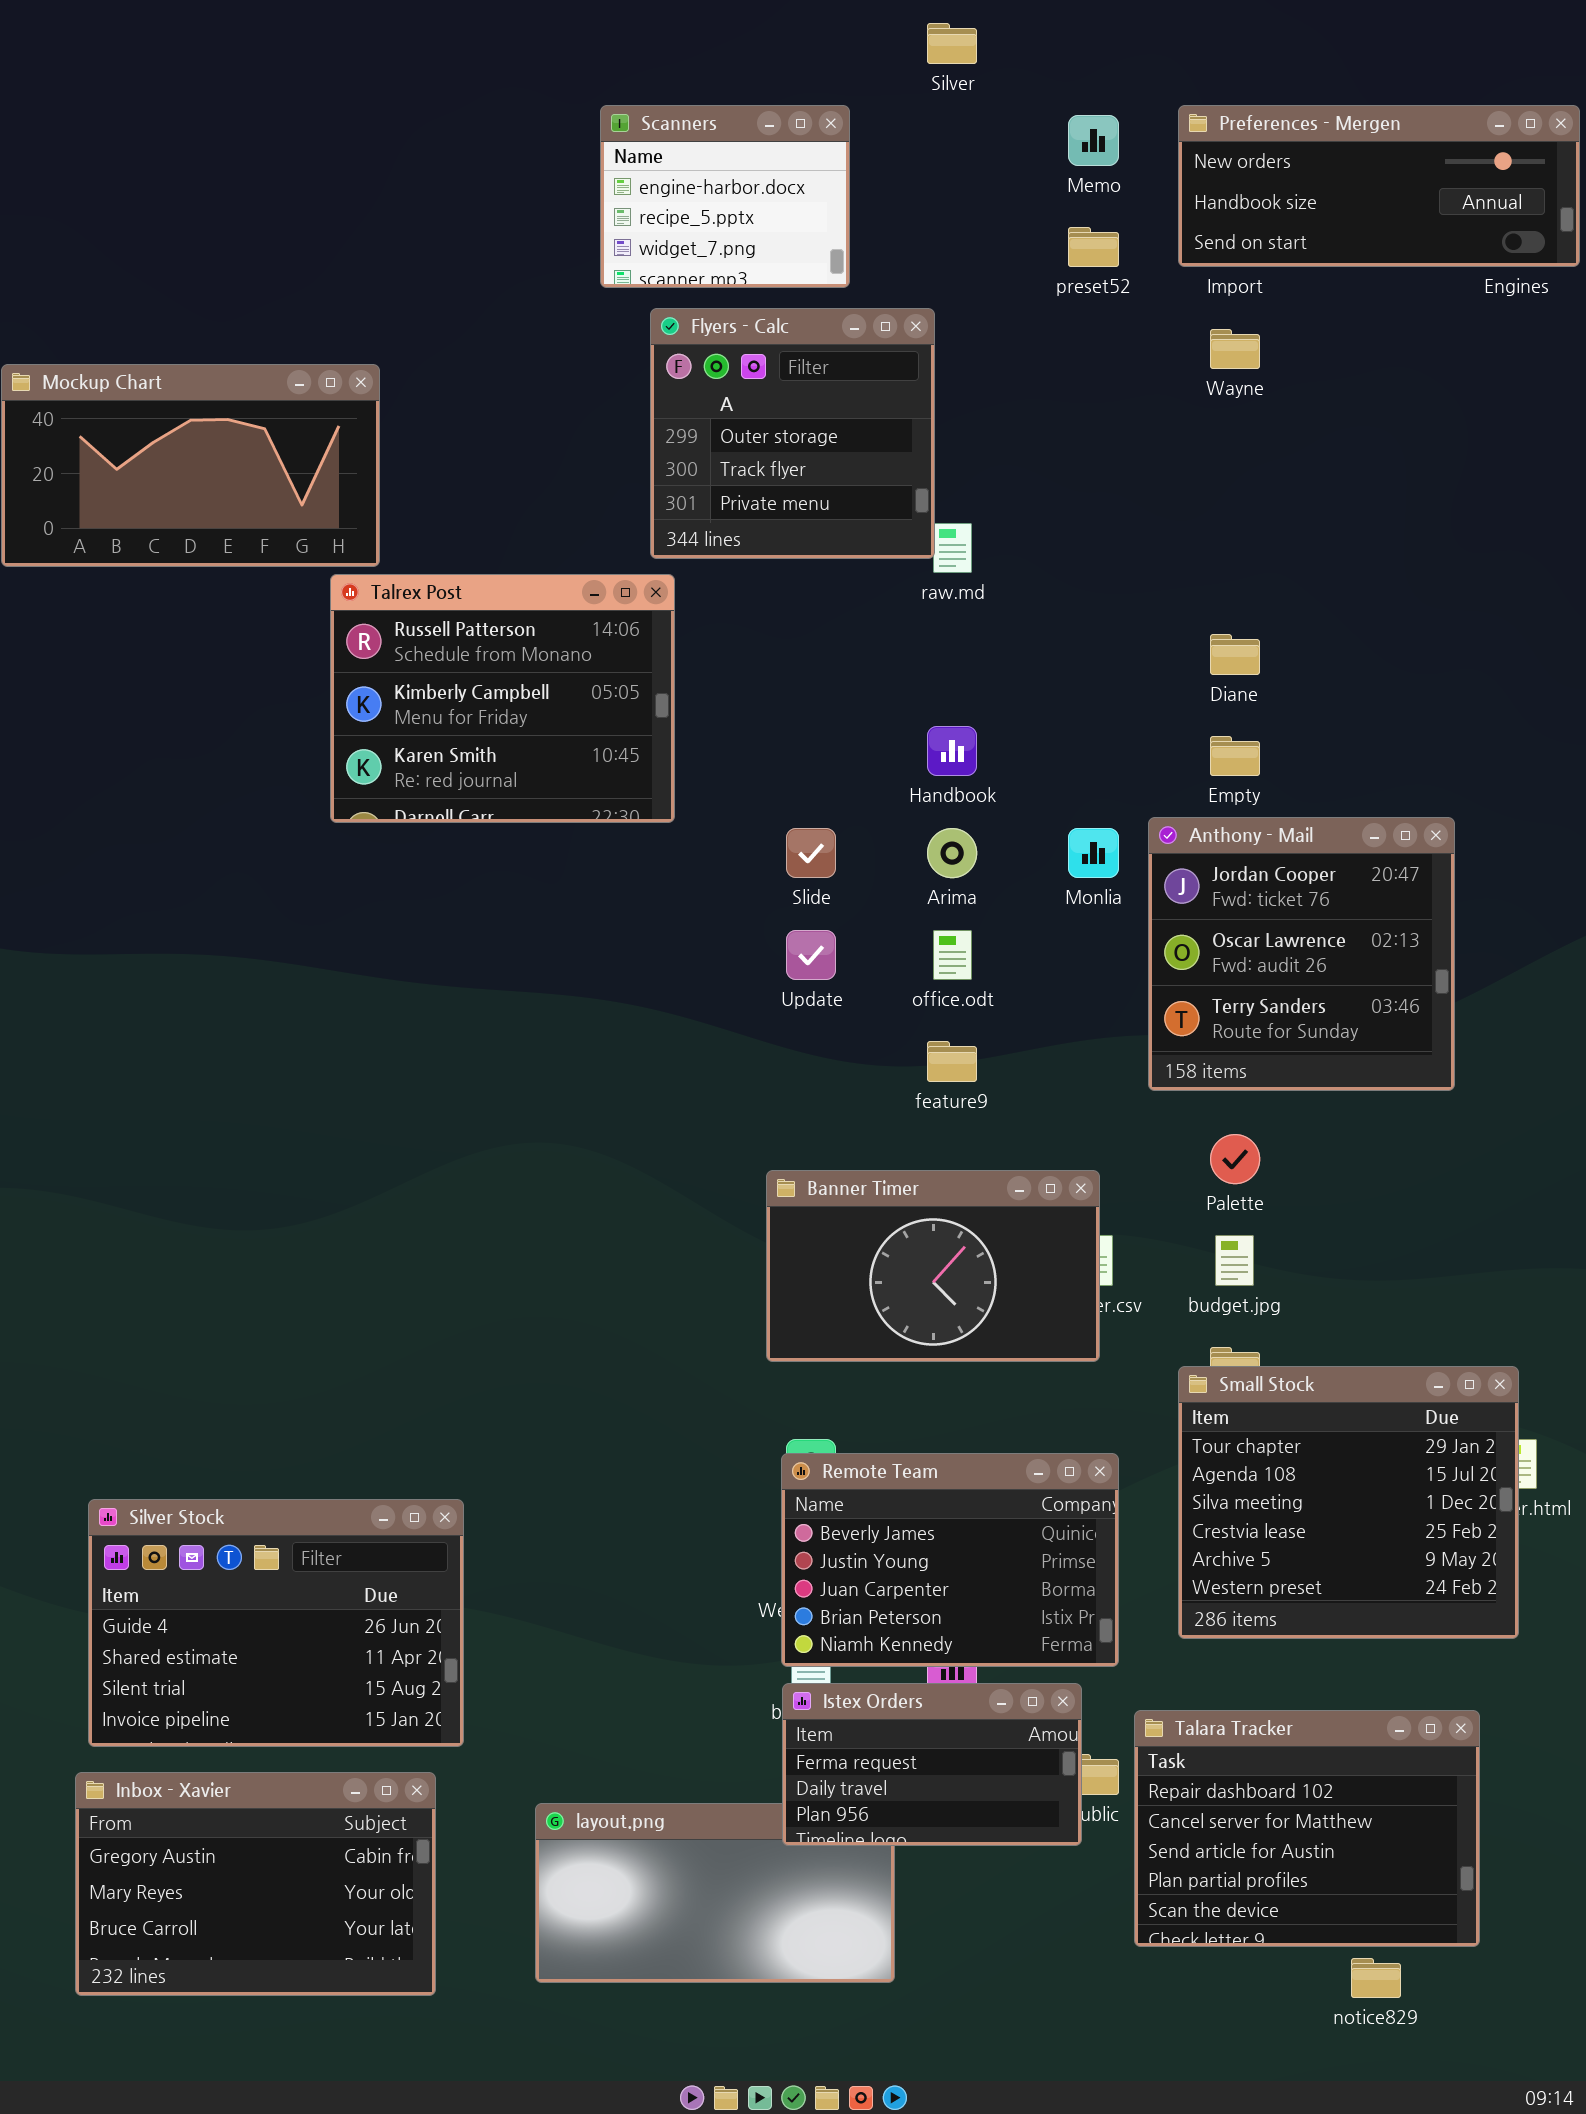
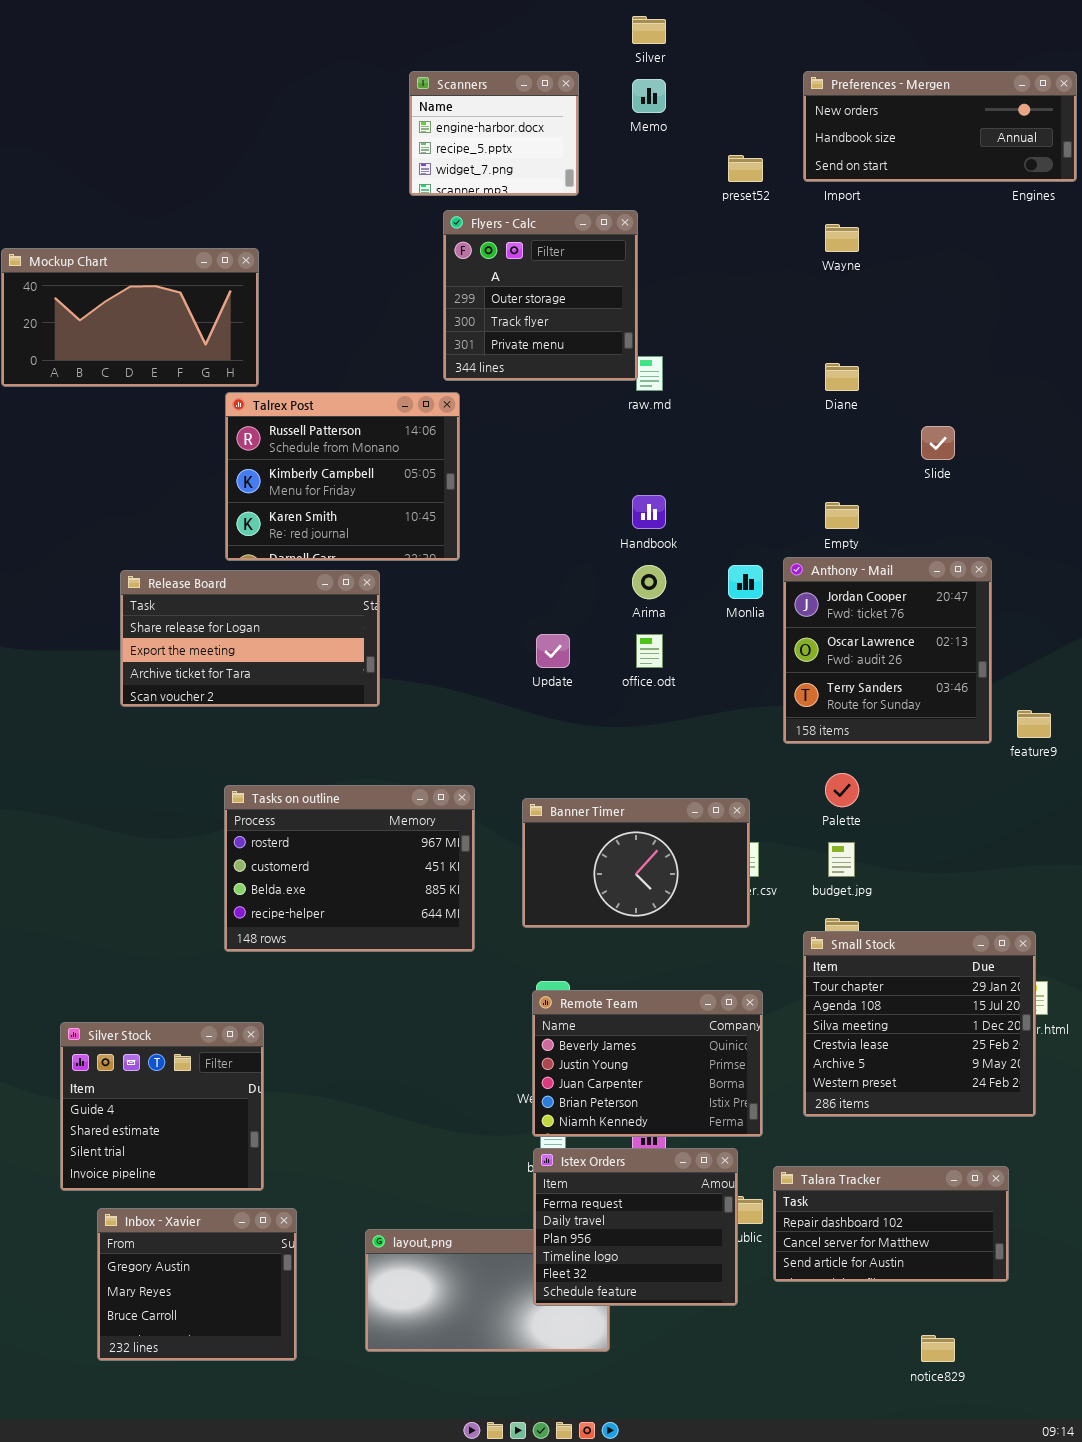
Memo: [1068,115,1119,166] -> [632,79,666,113], moved
Diane: [1210,634,1260,675] -> [825,363,859,391], moved
Slide: [786,828,836,878] -> [921,426,955,460], moved
Release Board: none -> [120,570,380,707], opened
feature9: [927,1041,977,1082] -> [1017,710,1051,738], moved
Tasks on outline: none -> [224,785,475,952], opened
Silver Stock: [88,1499,464,1747] -> [60,1022,264,1191], resized
Istex Orders: [782,1683,1082,1846] -> [533,1148,738,1306], resized
Talara Tracker: [1134,1710,1480,1947] -> [773,1166,1009,1282], resized
Inbox - Xavier: [75,1772,436,1996] -> [97,1208,297,1361], resized

